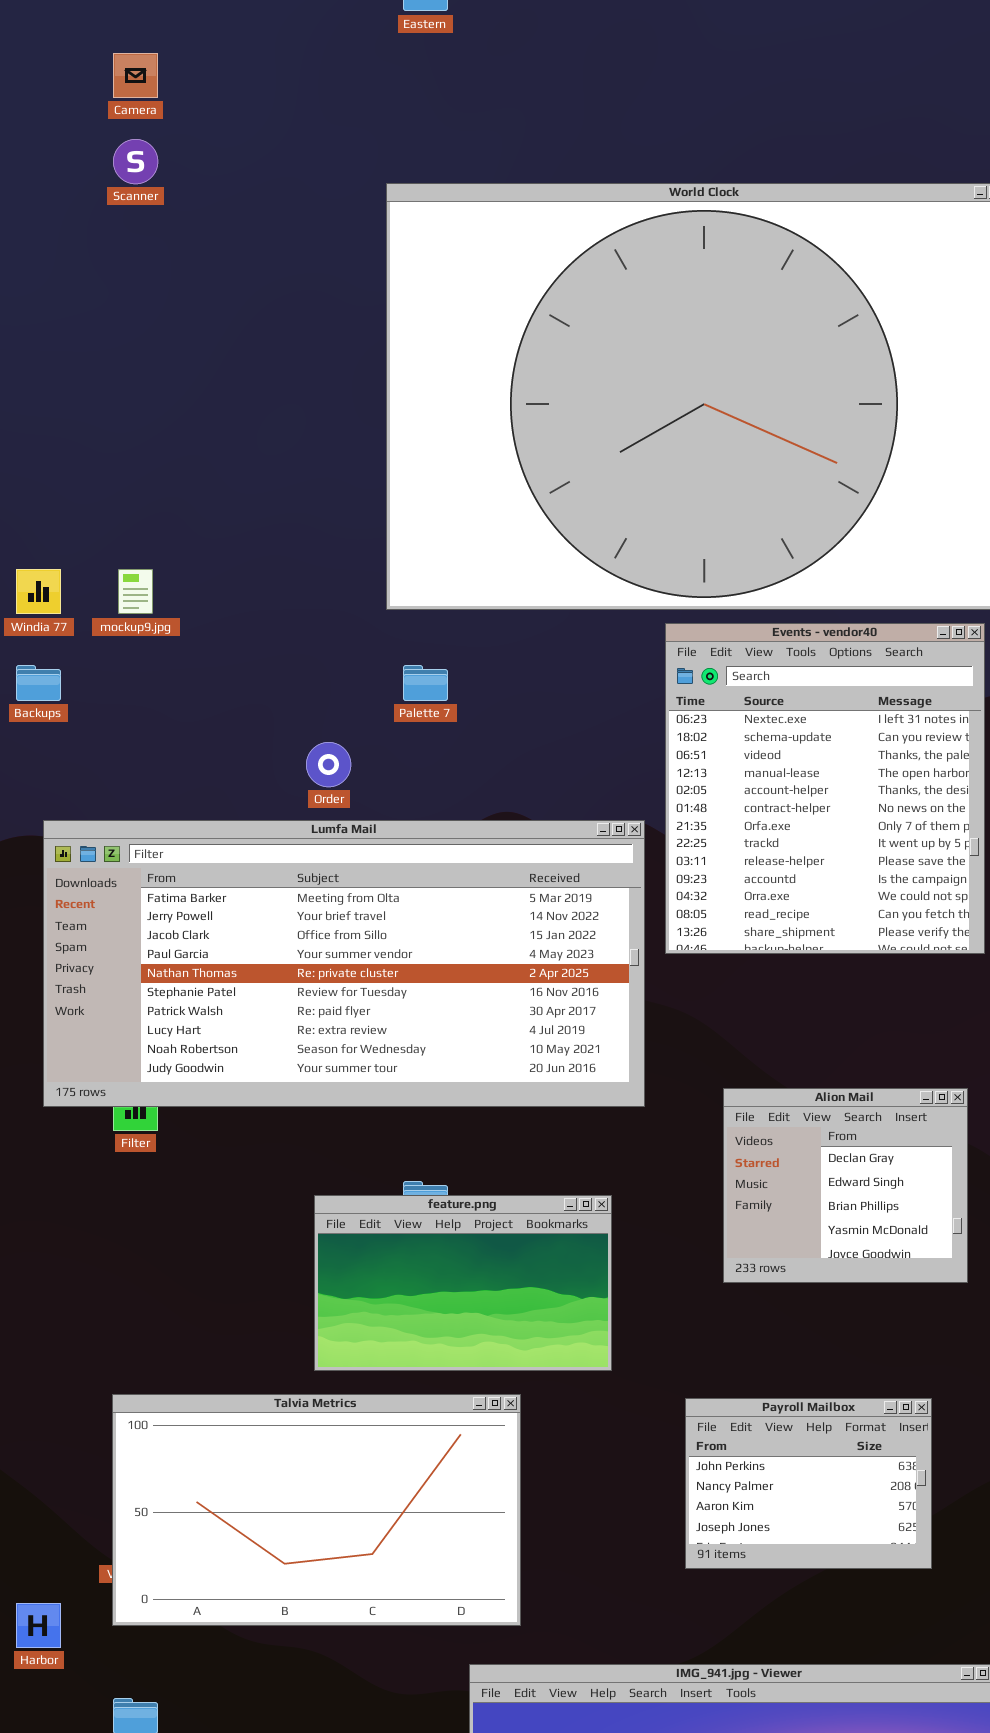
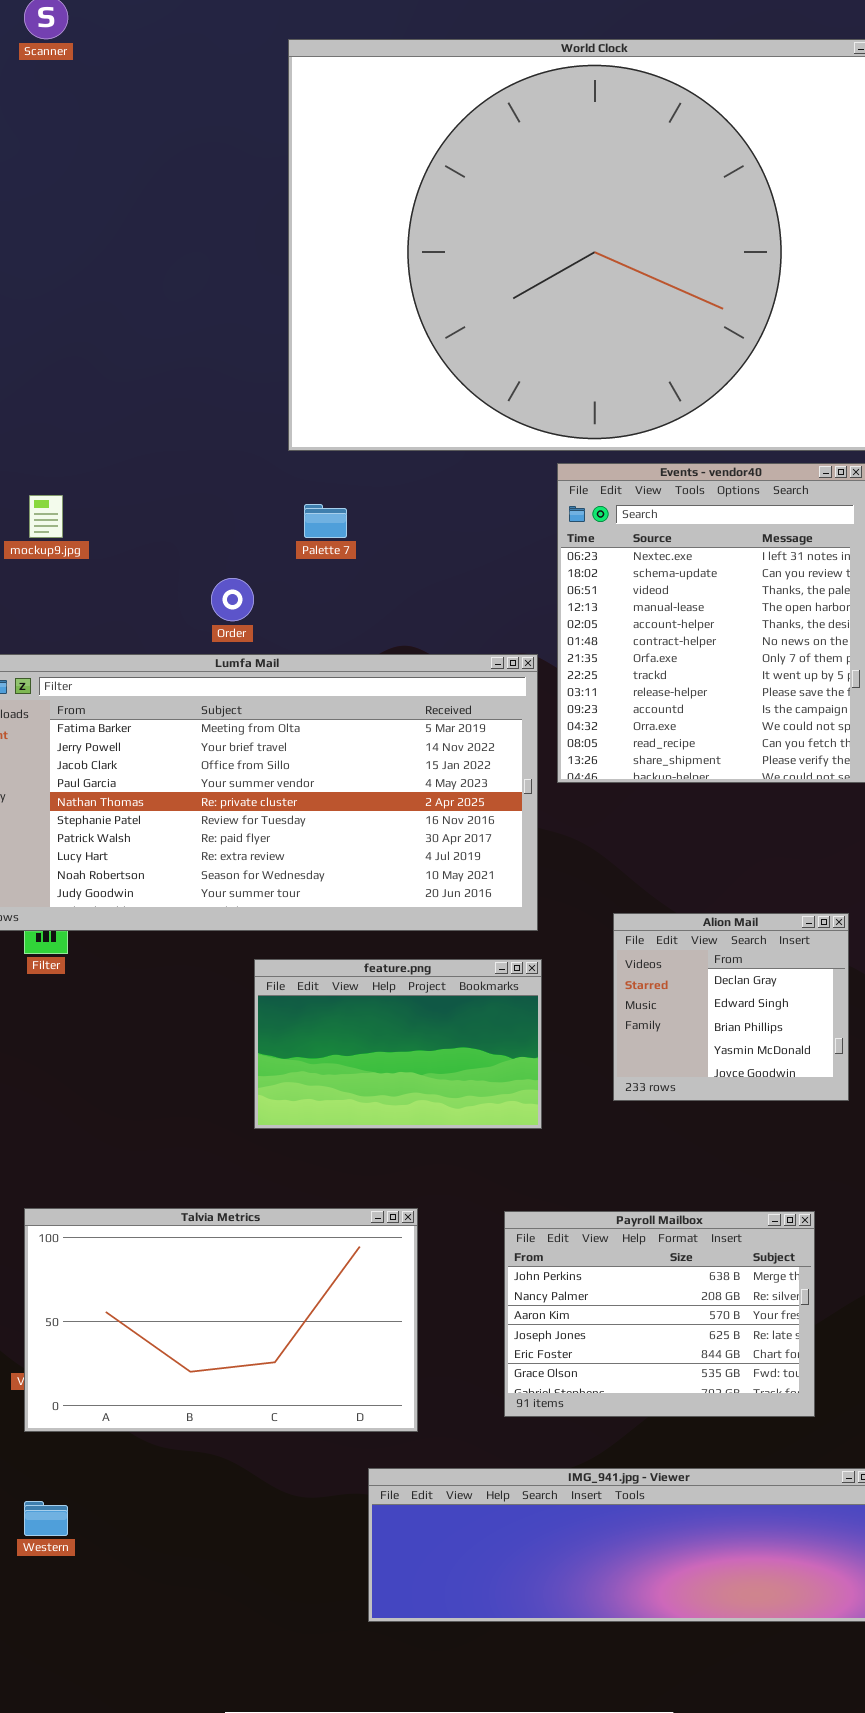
mockup9.jpg: [118,569,153,614] -> [29,495,63,538], moved
feature.png: [314,1195,612,1371] -> [254,959,542,1129], moved
Payroll Mailbox: [685,1398,932,1569] -> [504,1211,815,1417], resized

